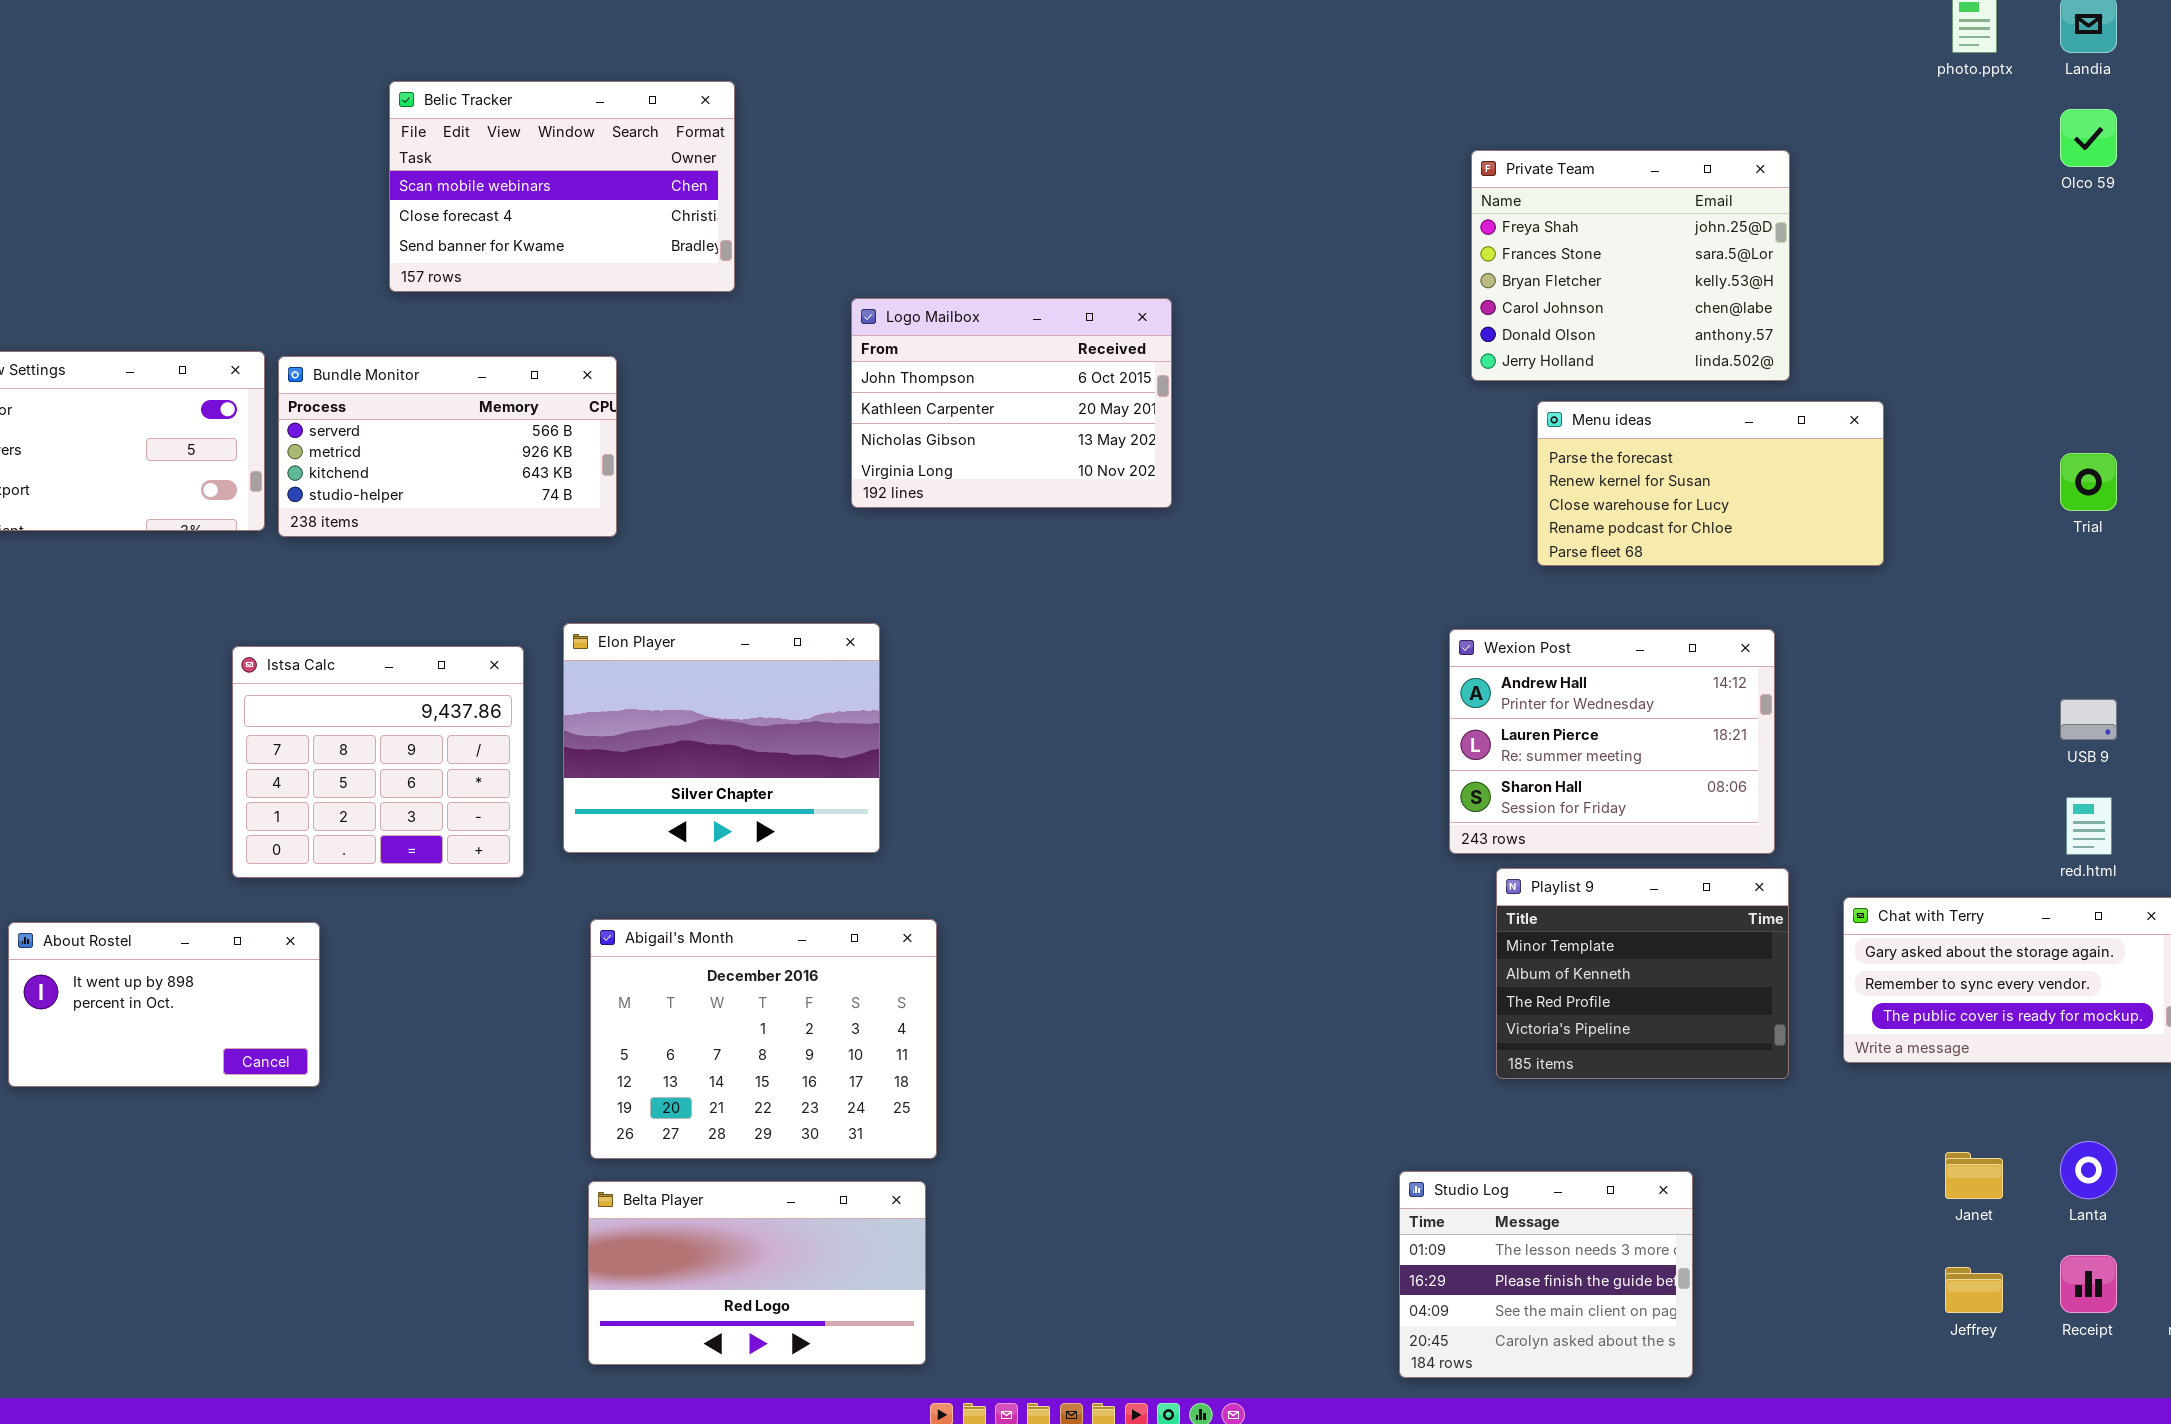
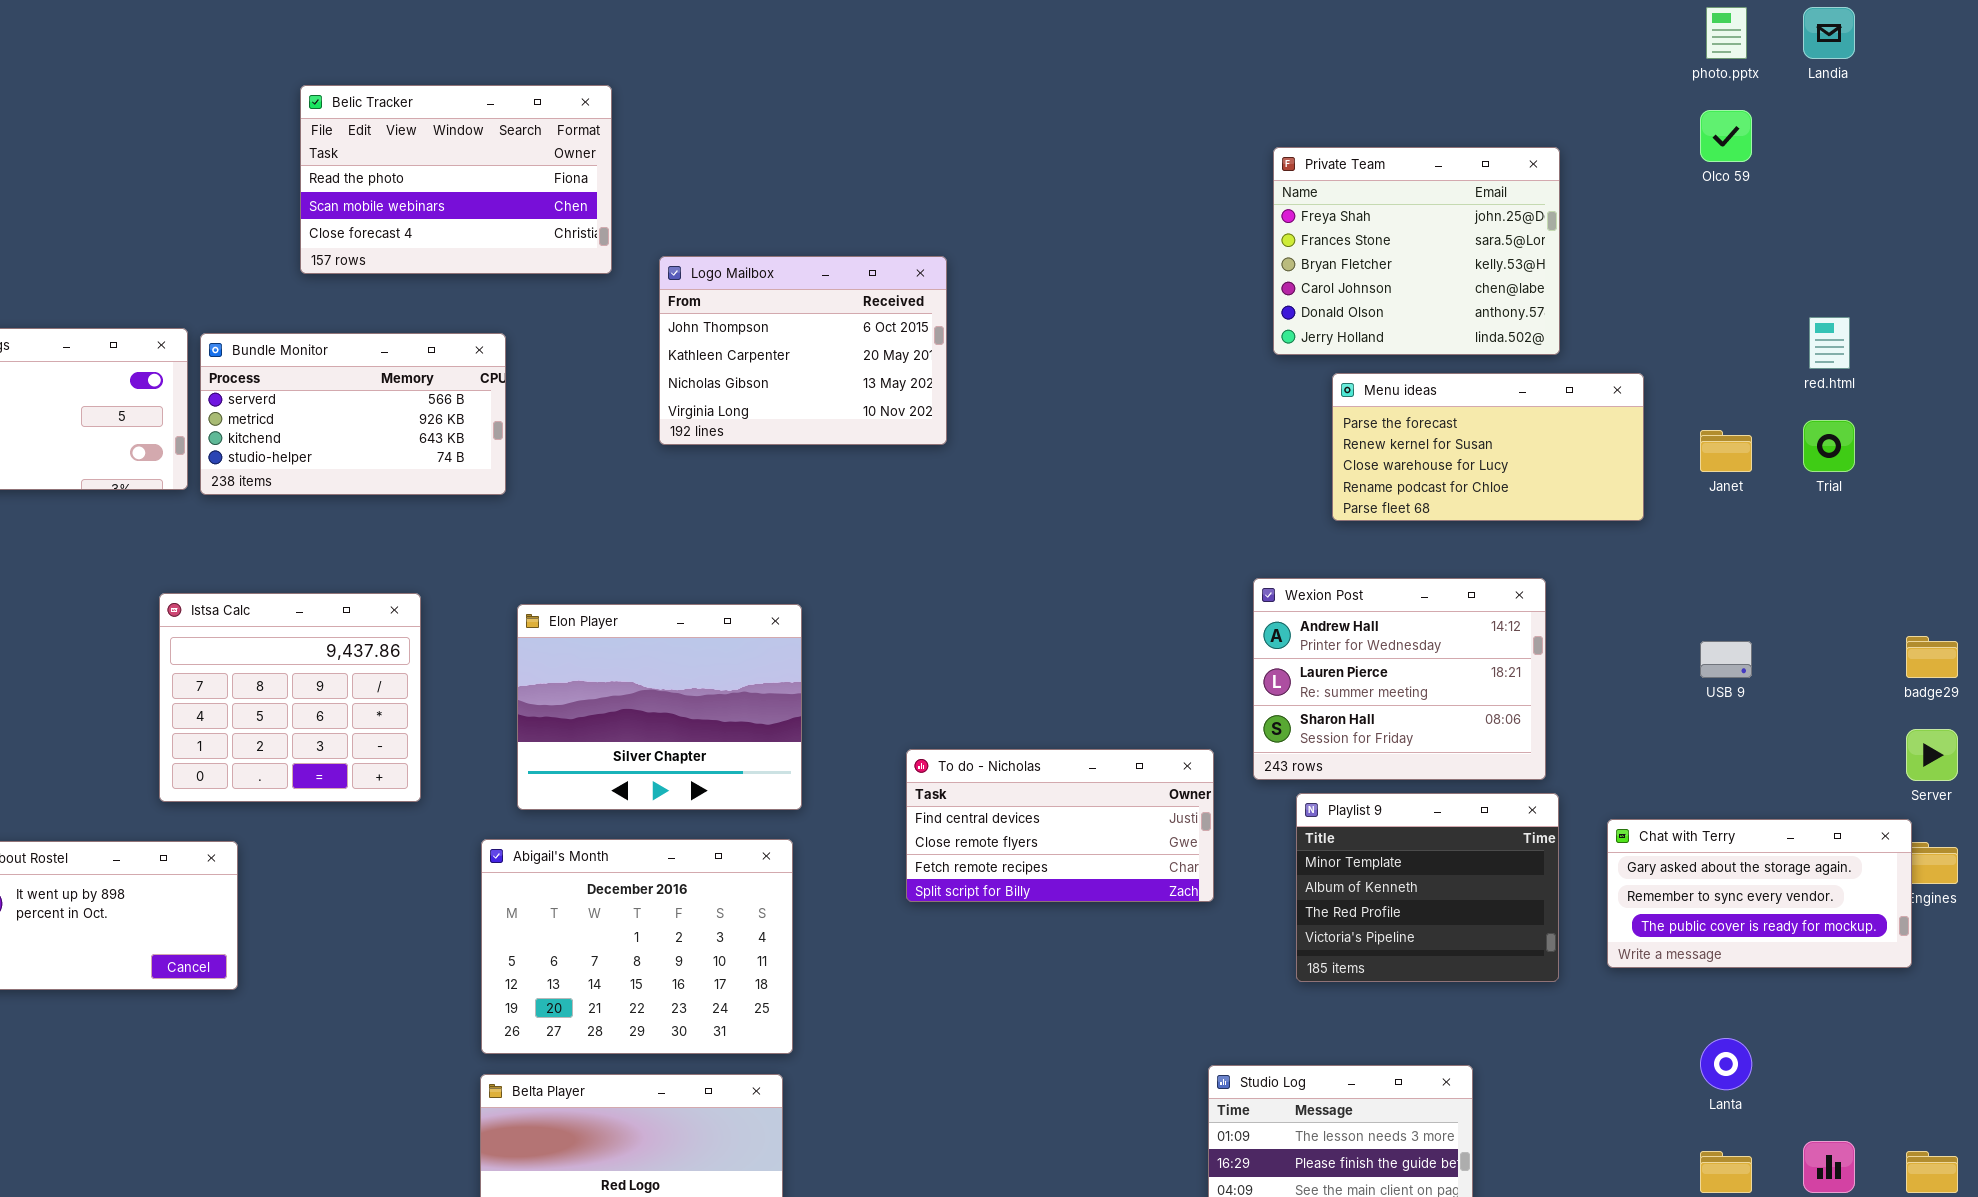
Belic Tracker: [389,81,735,292] -> [300,85,612,274], scrolled up 1 row
Olco 59: [2060,109,2117,167] -> [1700,110,1752,162], moved
Logo Mailbox: [851,298,1172,508] -> [659,256,947,445], moved
Elon Player: [563,623,880,853] -> [517,604,802,810], moved
USB 9: [2060,699,2117,740] -> [1700,641,1752,678], moved
red.html: [2066,797,2112,855] -> [1809,317,1850,369], moved
To do - Nicholas: none -> [906,749,1214,902], opened
Lanta: [2060,1141,2117,1199] -> [1700,1038,1752,1090], moved
Janet: [1945,1152,2003,1199] -> [1700,430,1752,472], moved

